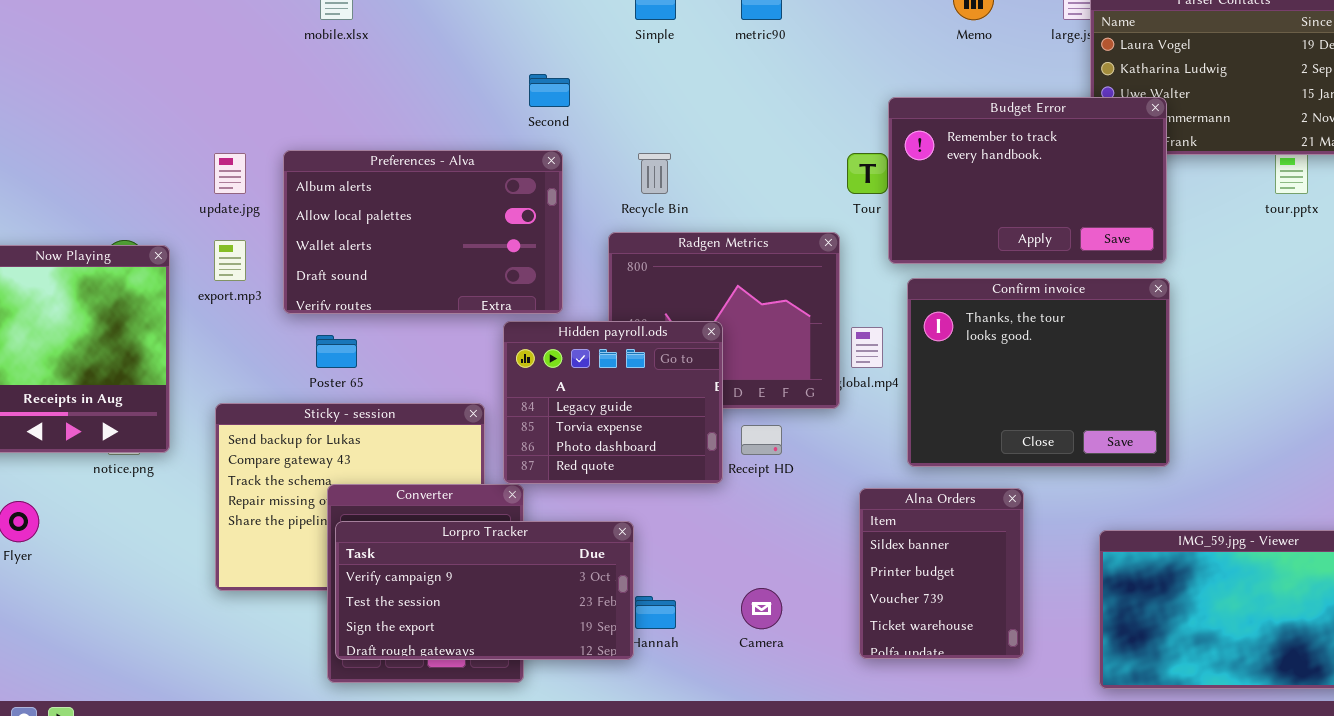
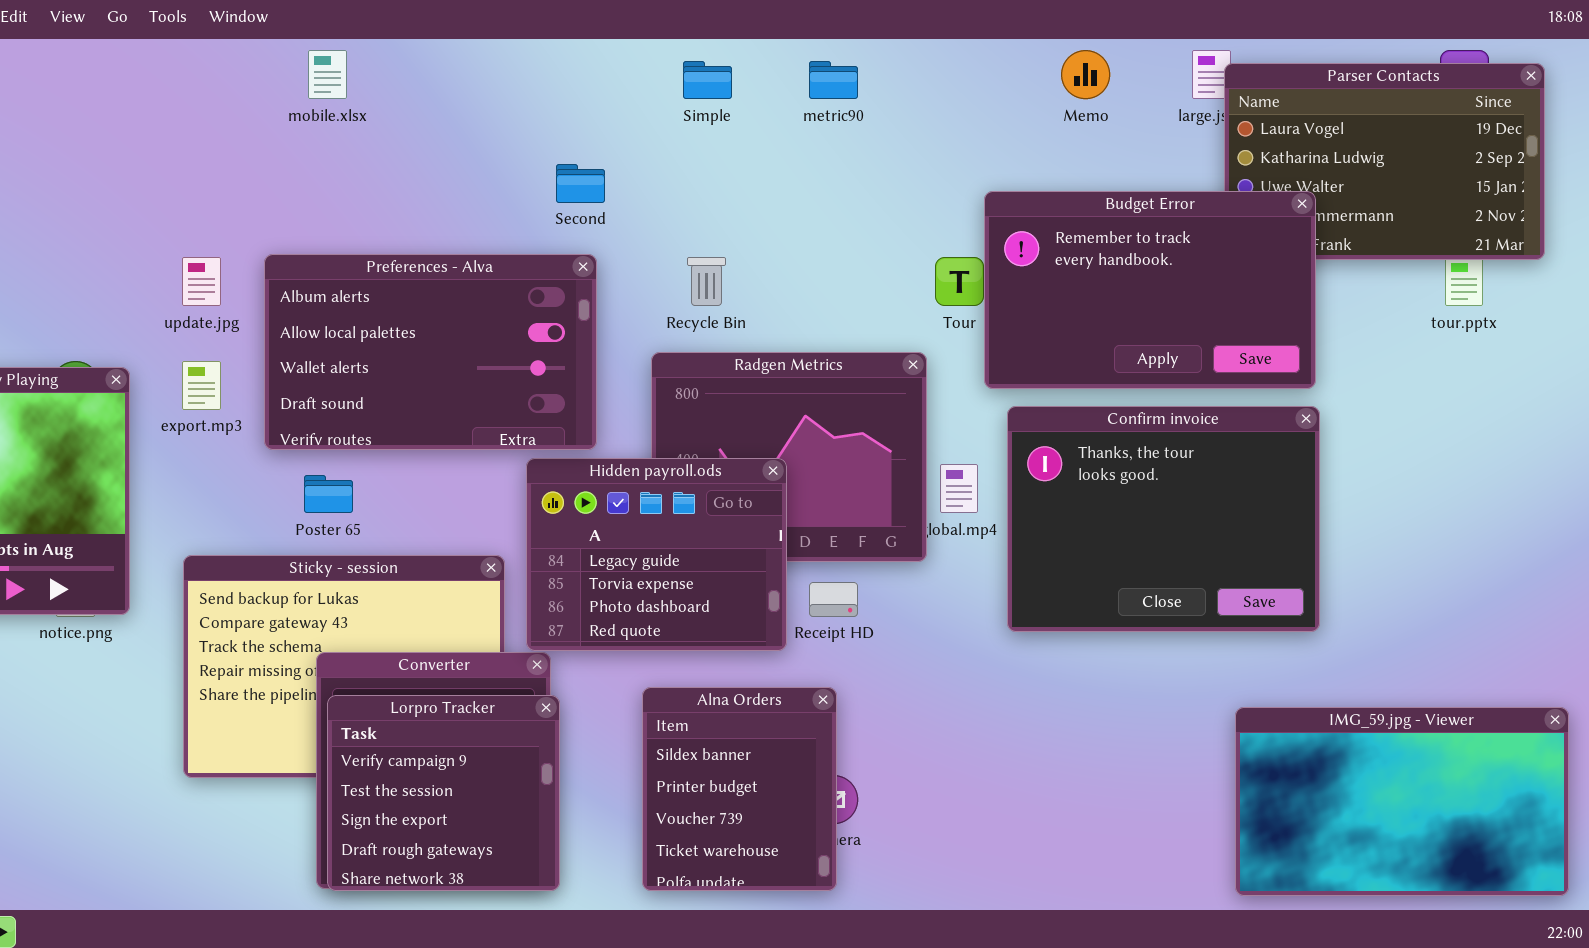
Alna Orders: [859,488,1024,659] -> [642,687,837,891], moved
Lorpro Tracker: [335,521,634,660] -> [327,695,560,891], resized

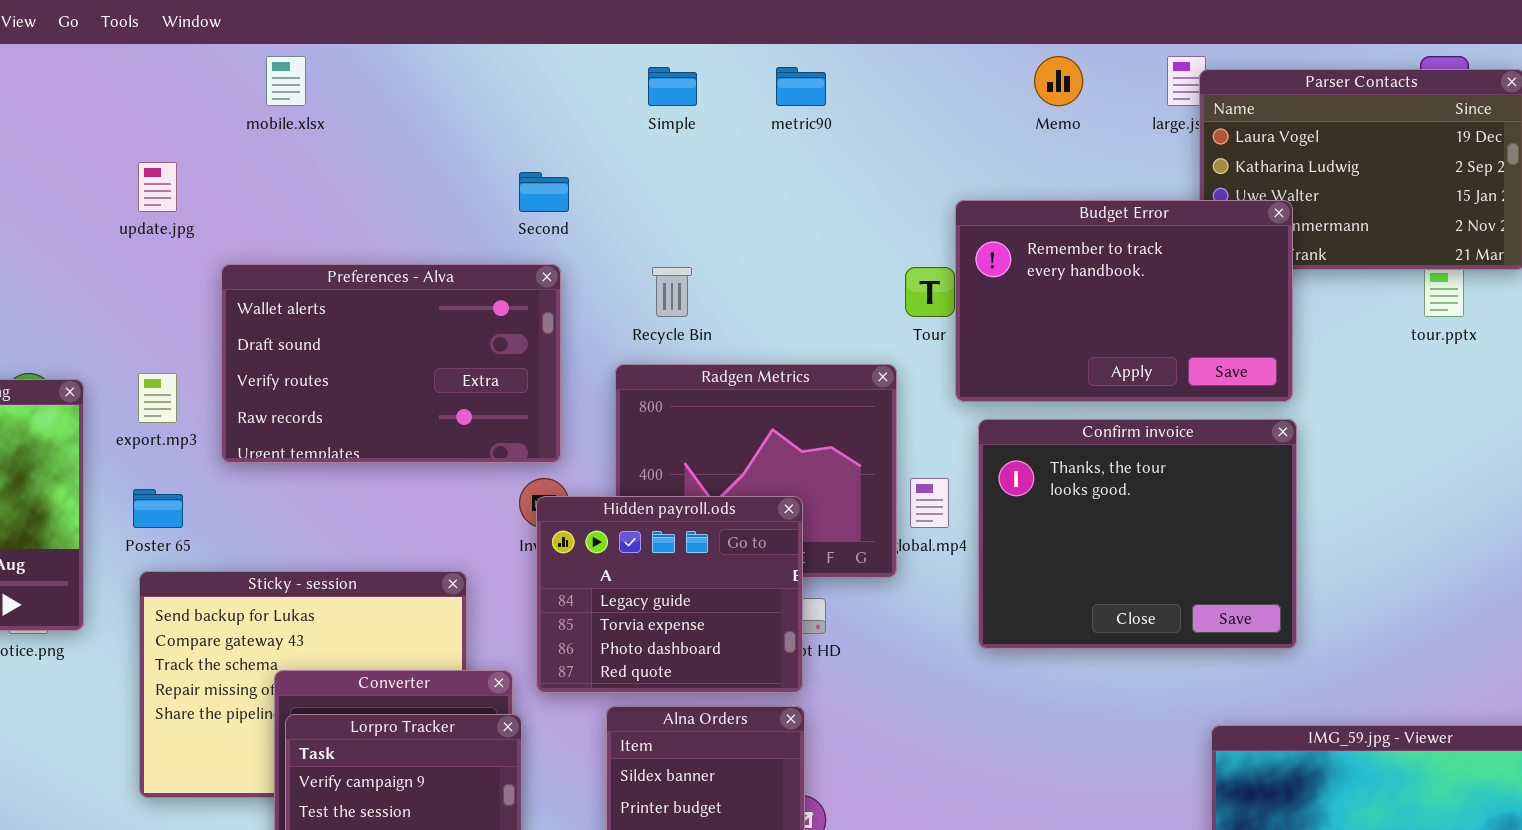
Preferences - Alva: [264,254,597,450] -> [221,264,561,463], scrolled down 2 rows
update.jpg: [182,257,221,306] -> [138,162,177,212], moved
Hidden payroll.ods: [526,458,787,651] -> [536,496,803,693], moved
Poster 65: [304,475,353,513] -> [133,489,183,528], moved

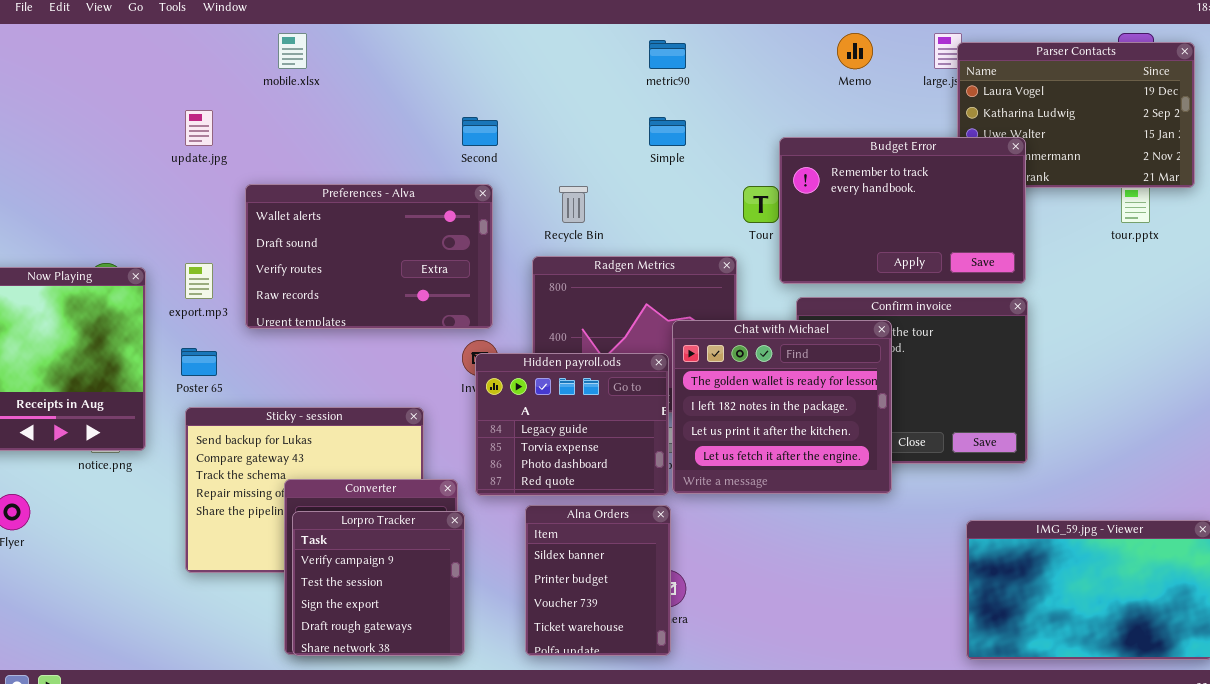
Simple: [648,67,697,106] -> [649,117,686,146], moved
Chat with Michael: none -> [672,320,892,494], opened

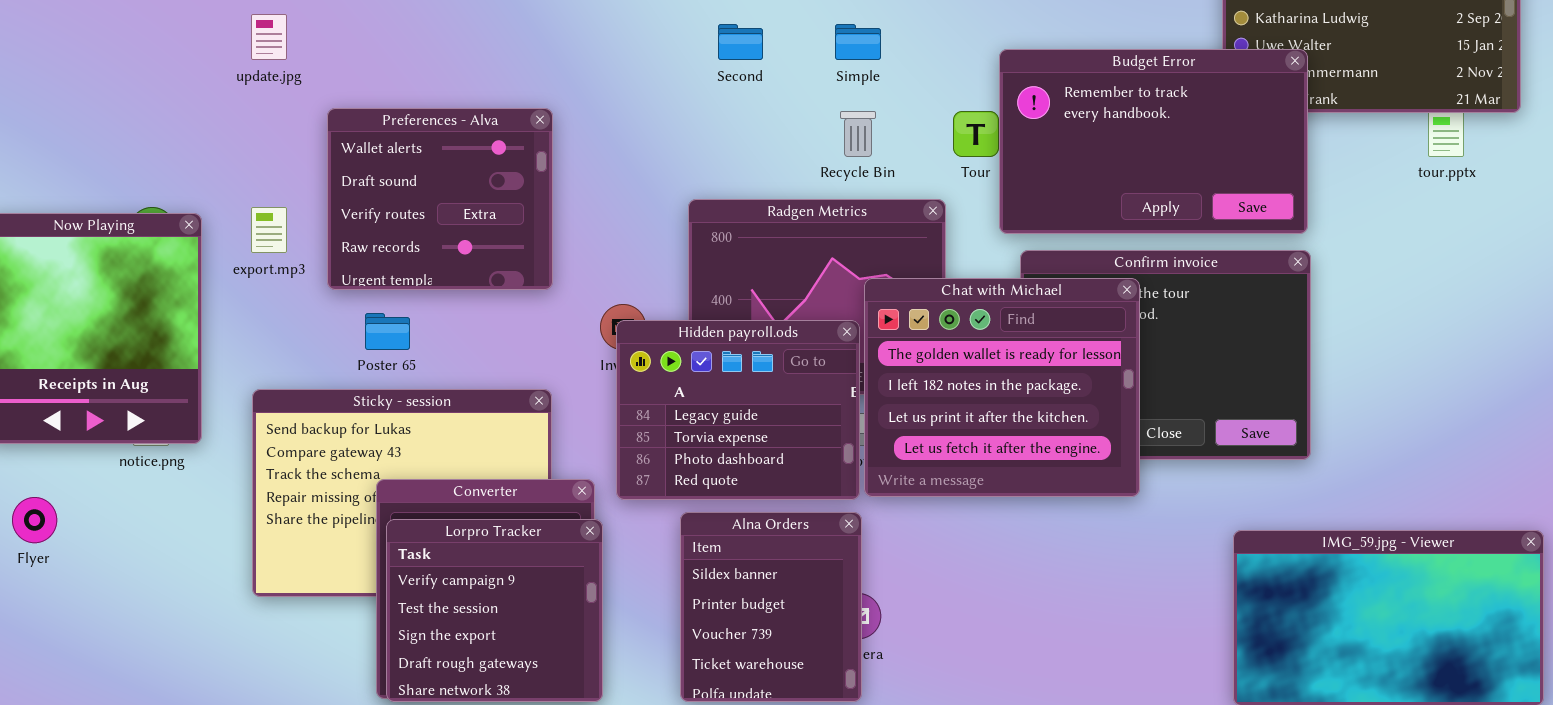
Second: [462,117,498,146] -> [718,24,763,60], moved
Preferences - Alva: [245,184,493,329] -> [327,108,553,290], resized
Recycle Bin: [559,186,588,223] -> [840,111,876,157], moved
Poster 65: [181,348,217,376] -> [365,313,410,350], moved

